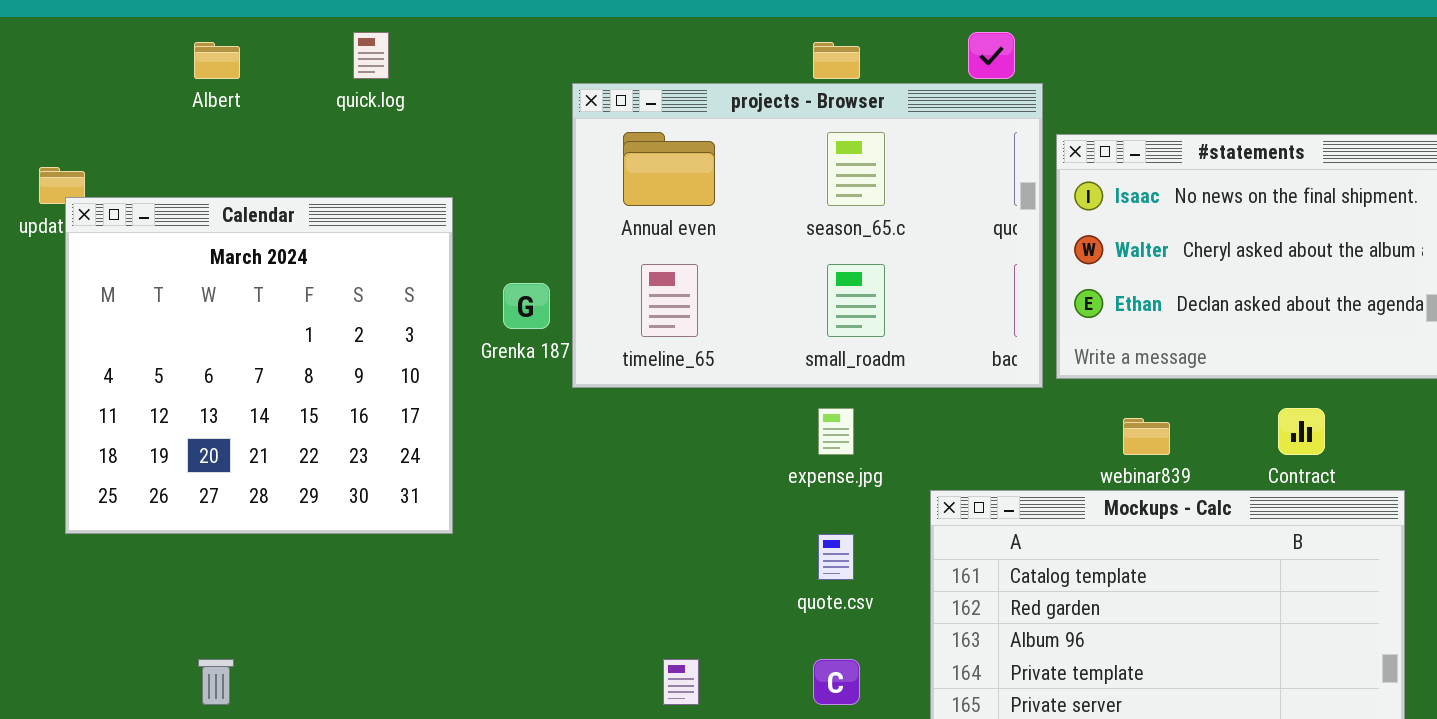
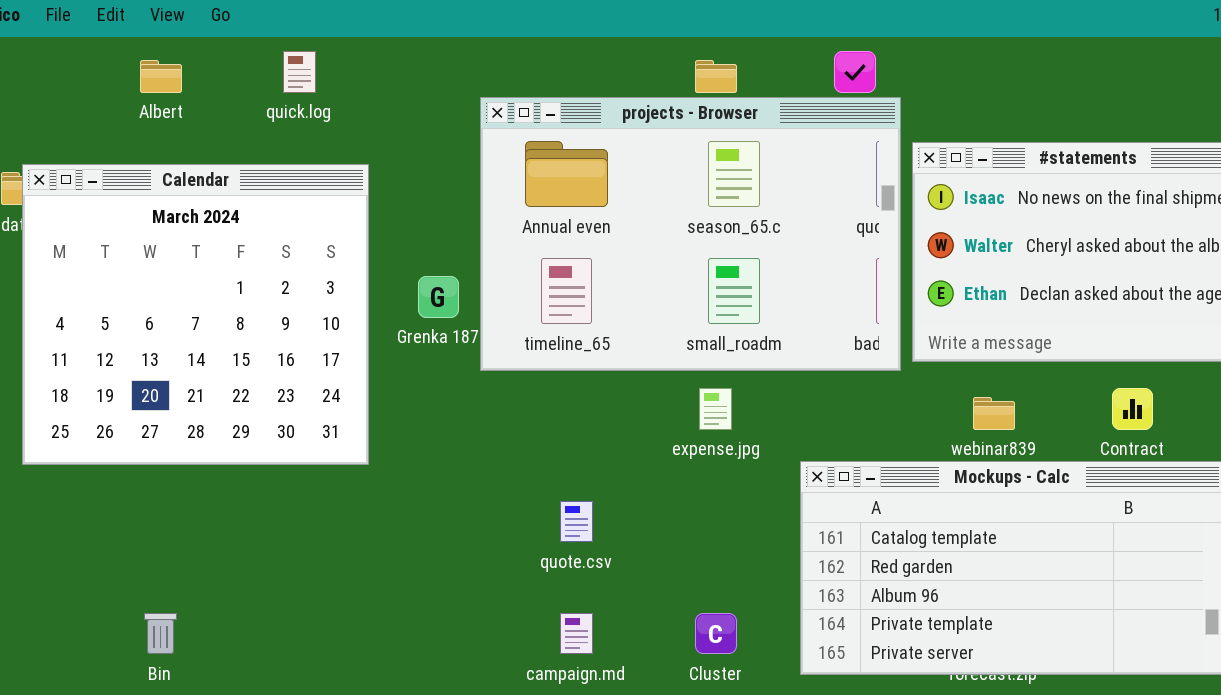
Calendar: [65,197,453,534] -> [22,164,369,465], moved
quote.csv: [818,534,854,580] -> [560,501,593,542], moved

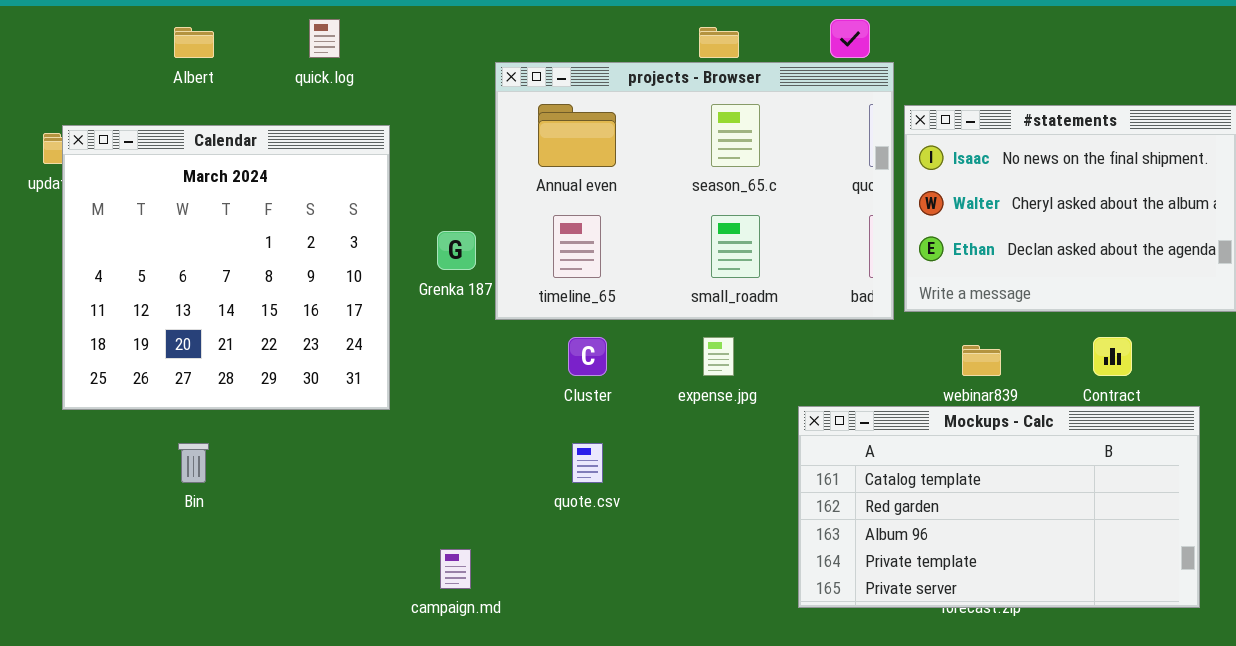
Bin: [144,613,177,654] -> [178,443,209,483], moved
campaign.md: [560,613,593,654] -> [440,549,471,589], moved
Cluster: [695,613,737,654] -> [568,337,607,376], moved

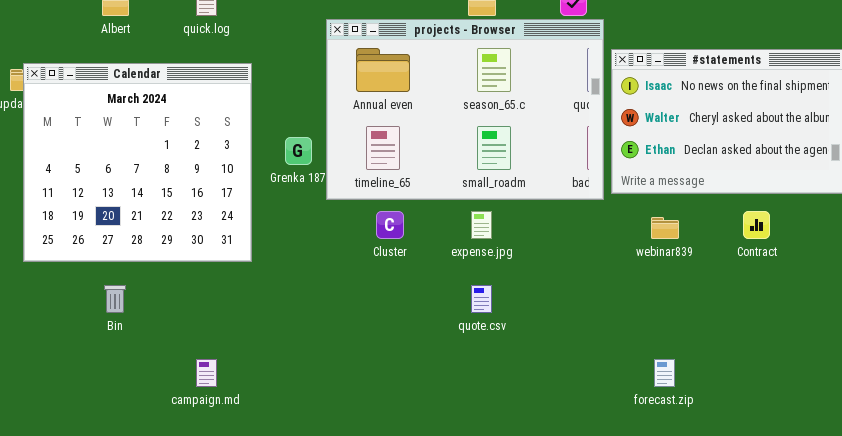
Mockups - Calc: [798,406,1200,608] -> none, closed
quote.csv: [572,443,603,483] -> [471,285,492,313], moved
campaign.md: [440,549,471,589] -> [196,359,217,387], moved

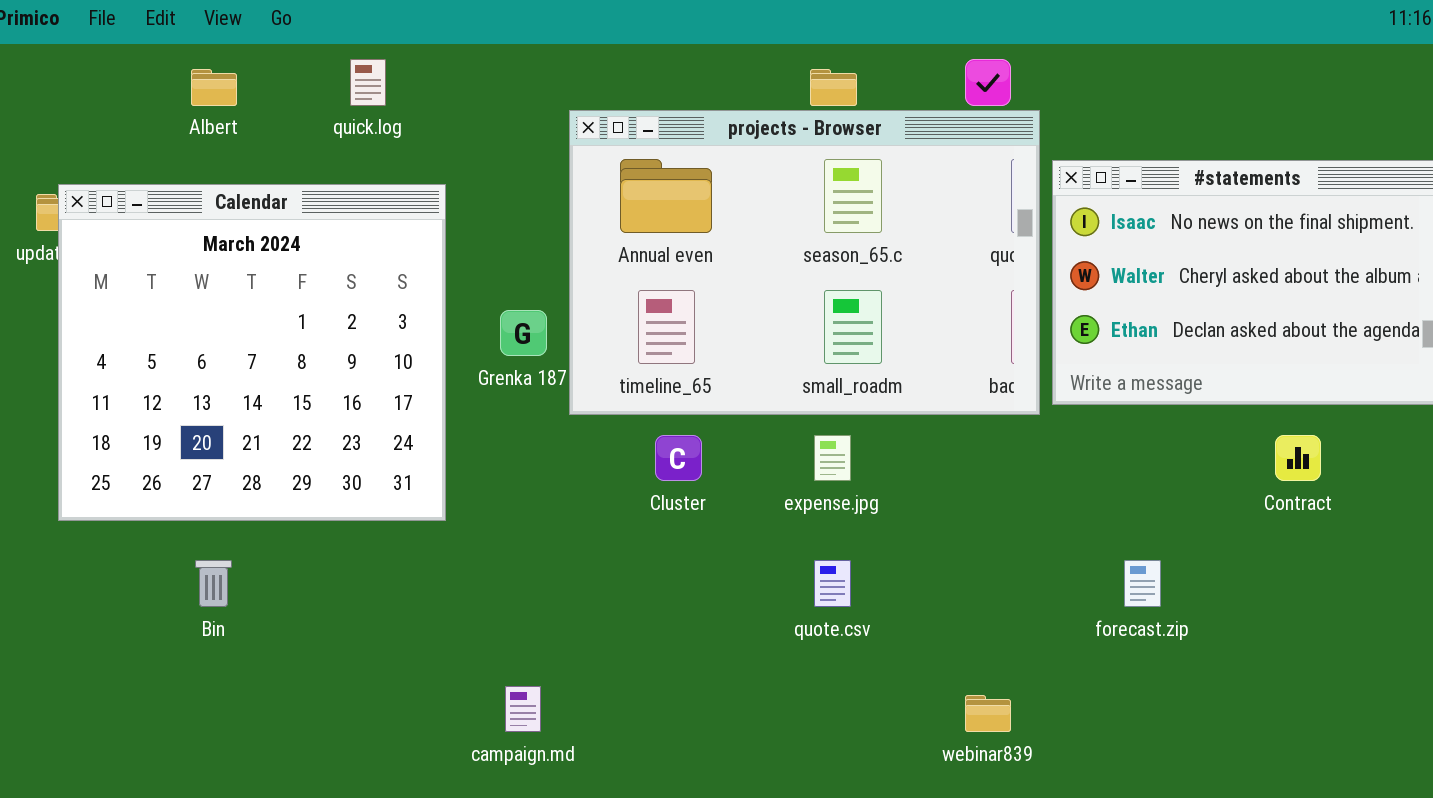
webinar839: [651,217,679,239] -> [965,695,1011,732], moved
campaign.md: [196,359,217,387] -> [505,686,541,732], moved
forecast.zip: [654,359,675,387] -> [1124,560,1161,607], moved

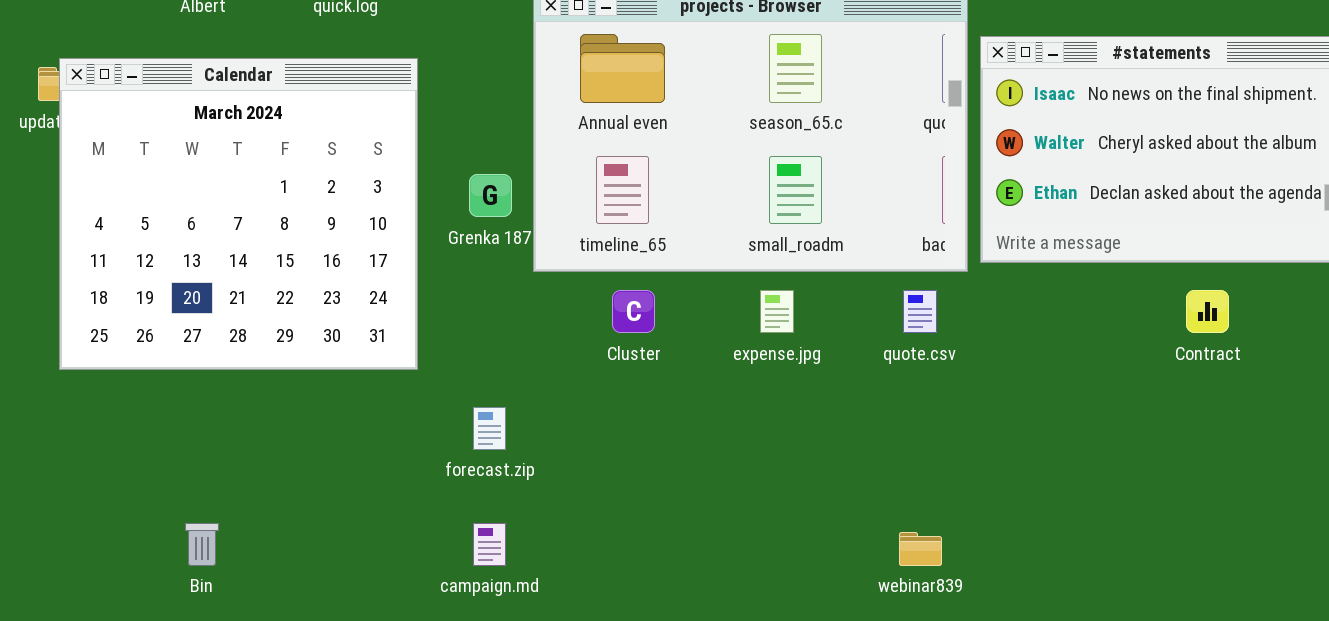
Bin: [195,560,232,607] -> [185,523,219,566], moved
quote.csv: [814,560,851,607] -> [903,290,937,333], moved
forecast.zip: [1124,560,1161,607] -> [473,407,506,450], moved

